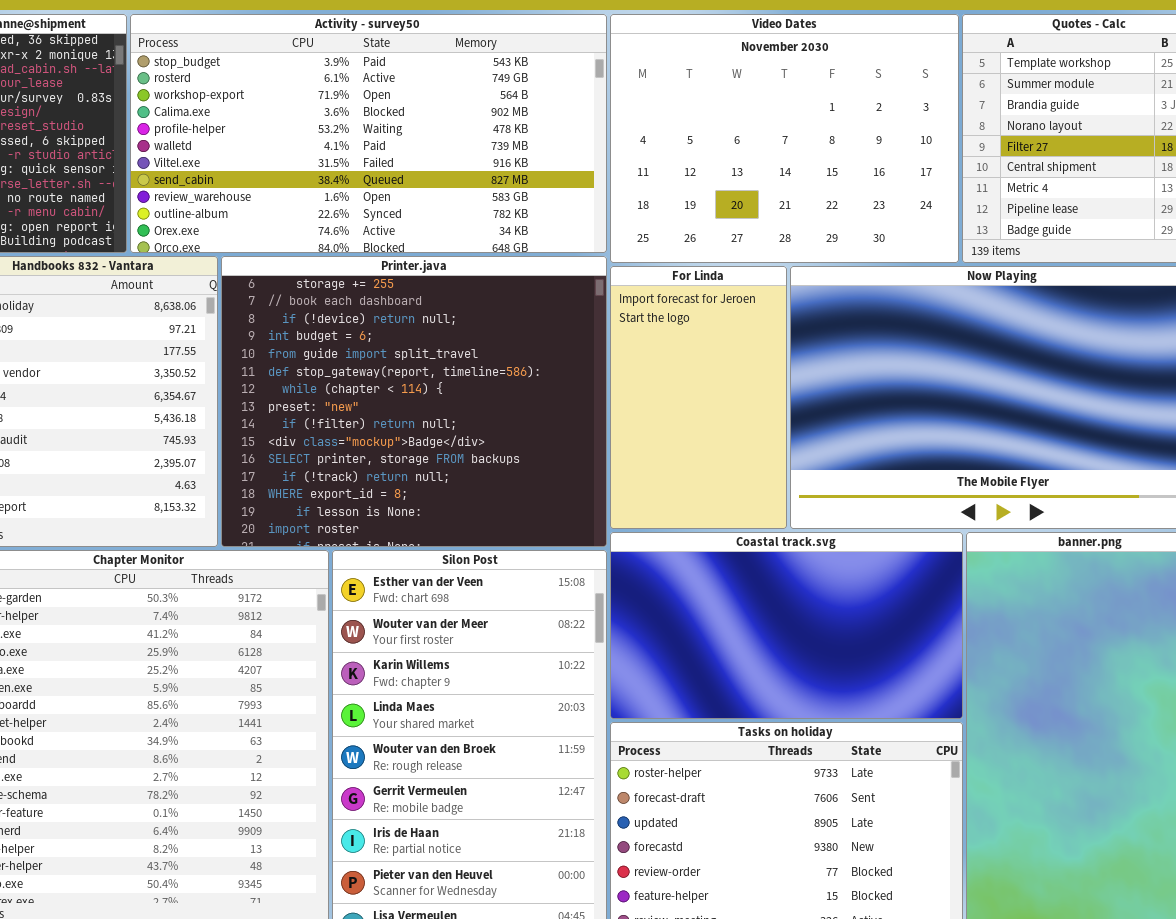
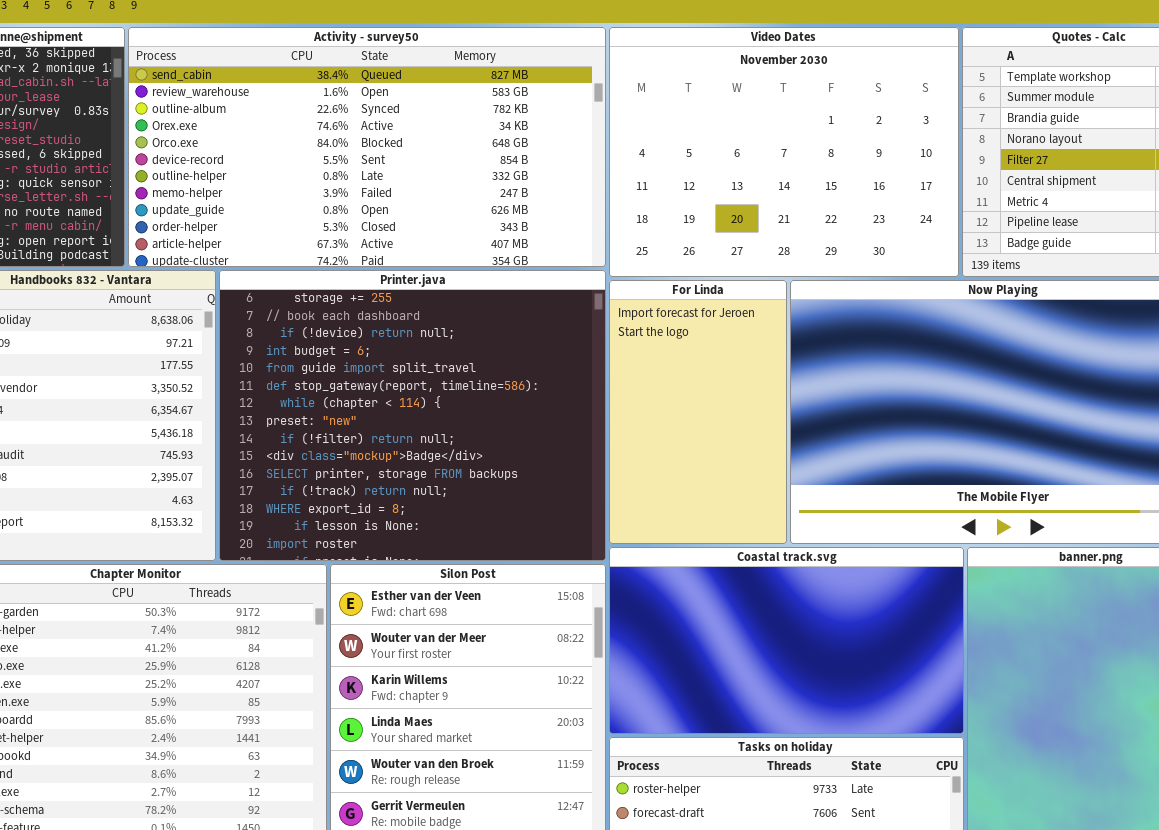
Activity - survey50: [130,14,607,253] -> [128,27,606,267], scrolled down 7 rows

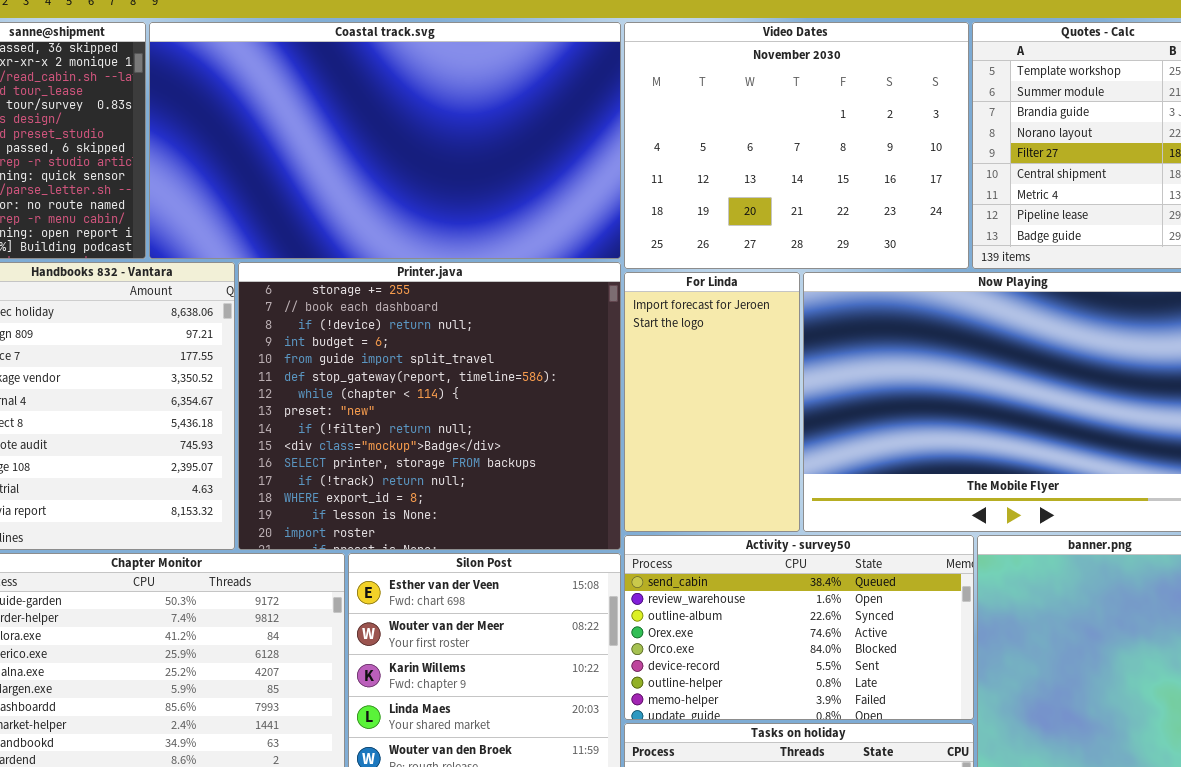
Activity - survey50: [128,27,606,267] -> [624,535,974,720], moved, resized
Coastal track.svg: [609,547,964,734] -> [149,22,621,259], moved, resized

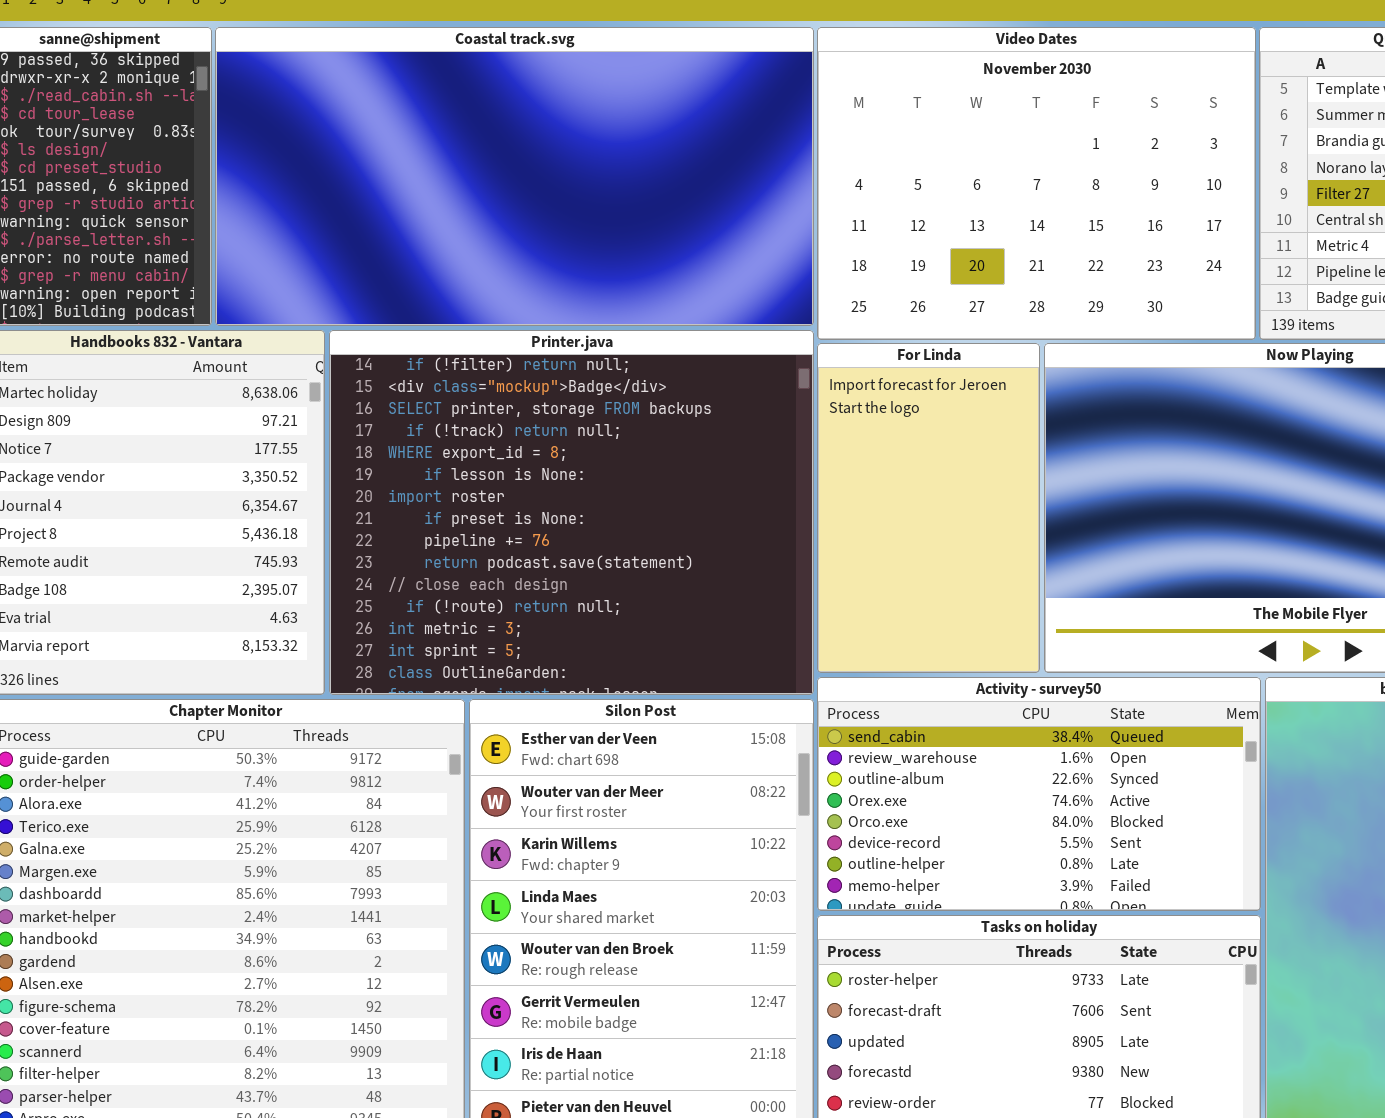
Printer.java: [238,262,621,550] -> [329,330,814,695], scrolled down 8 rows

